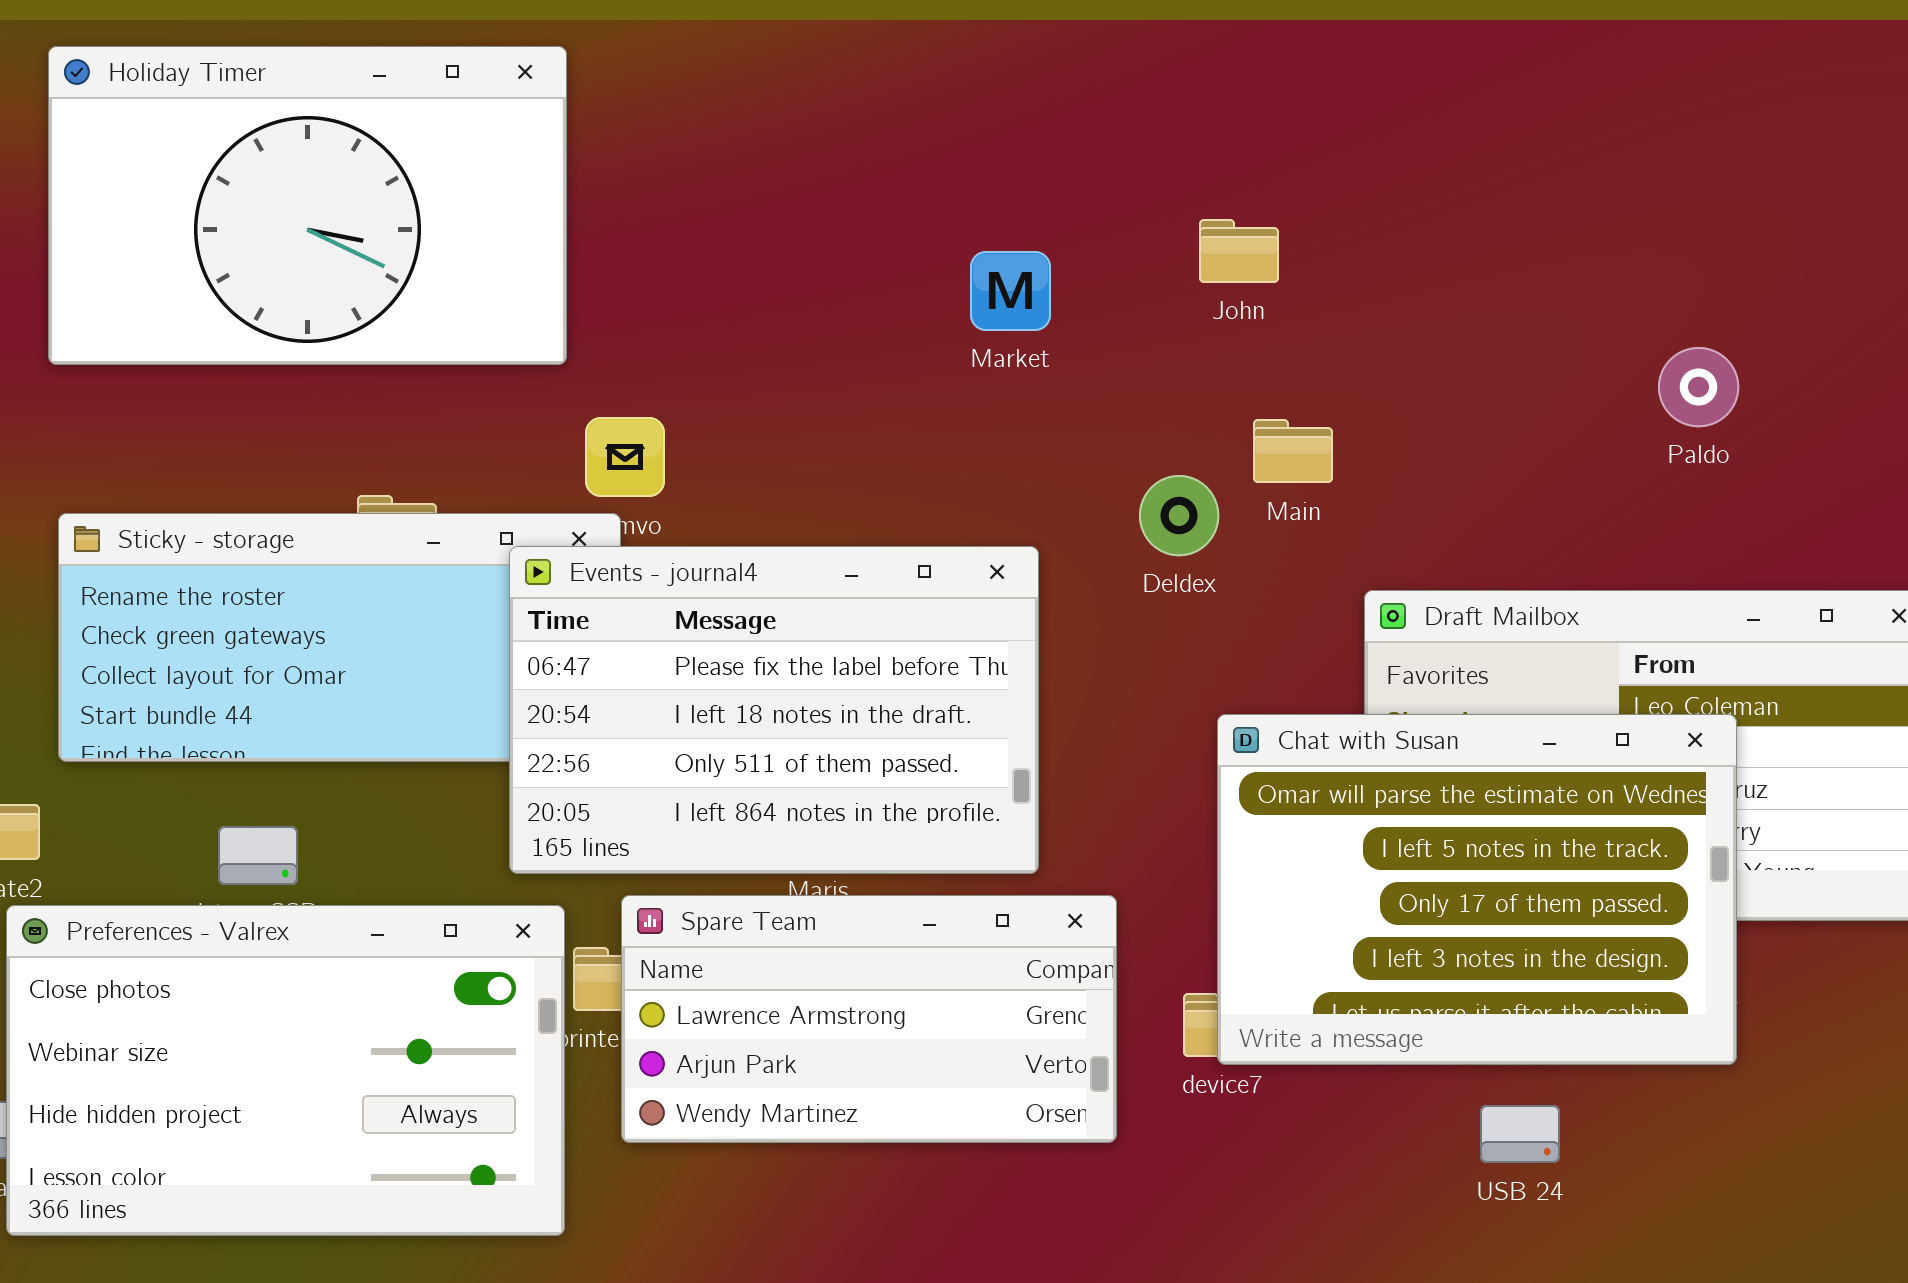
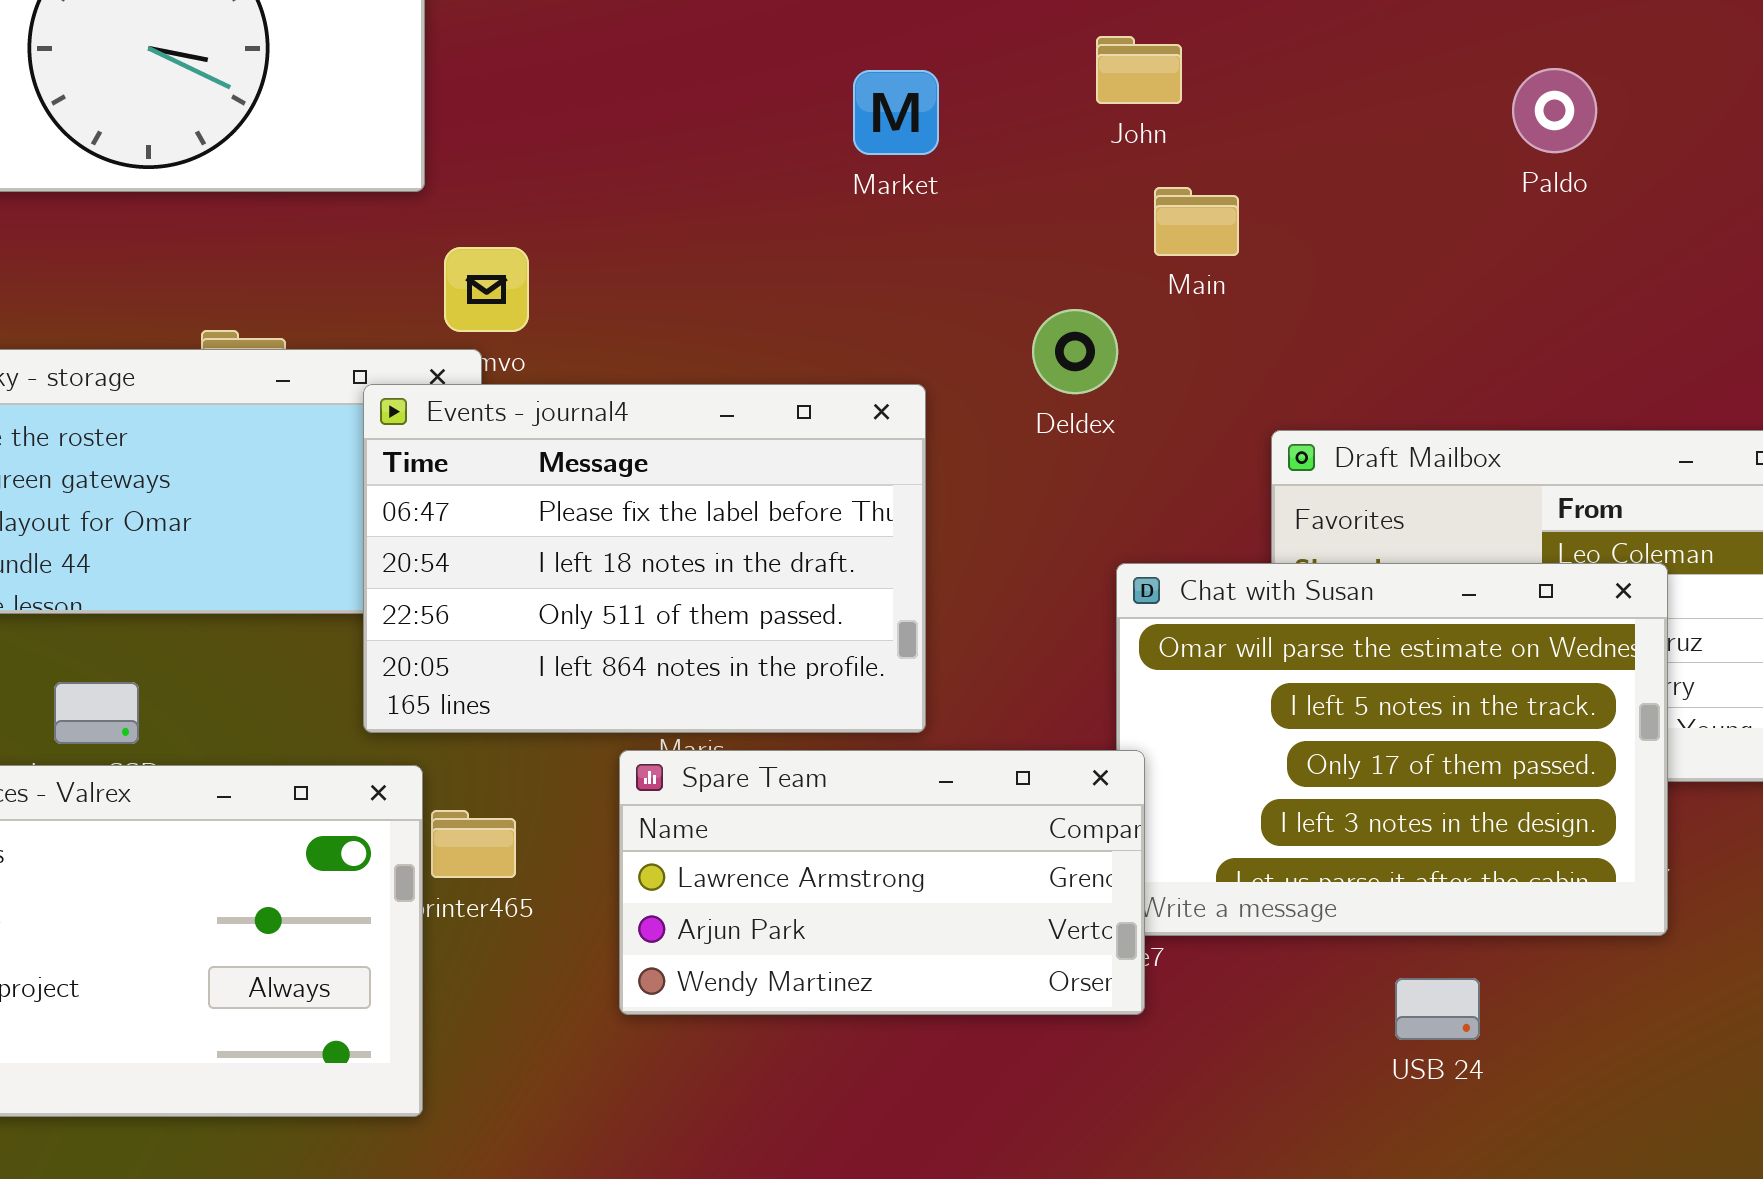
Paldo: [1658,347,1739,427] -> [1512,68,1597,153], moved
Main: [1253,419,1333,483] -> [1154,187,1239,256], moved
Spare Team: [621,895,1117,1143] -> [619,750,1145,1015], moved

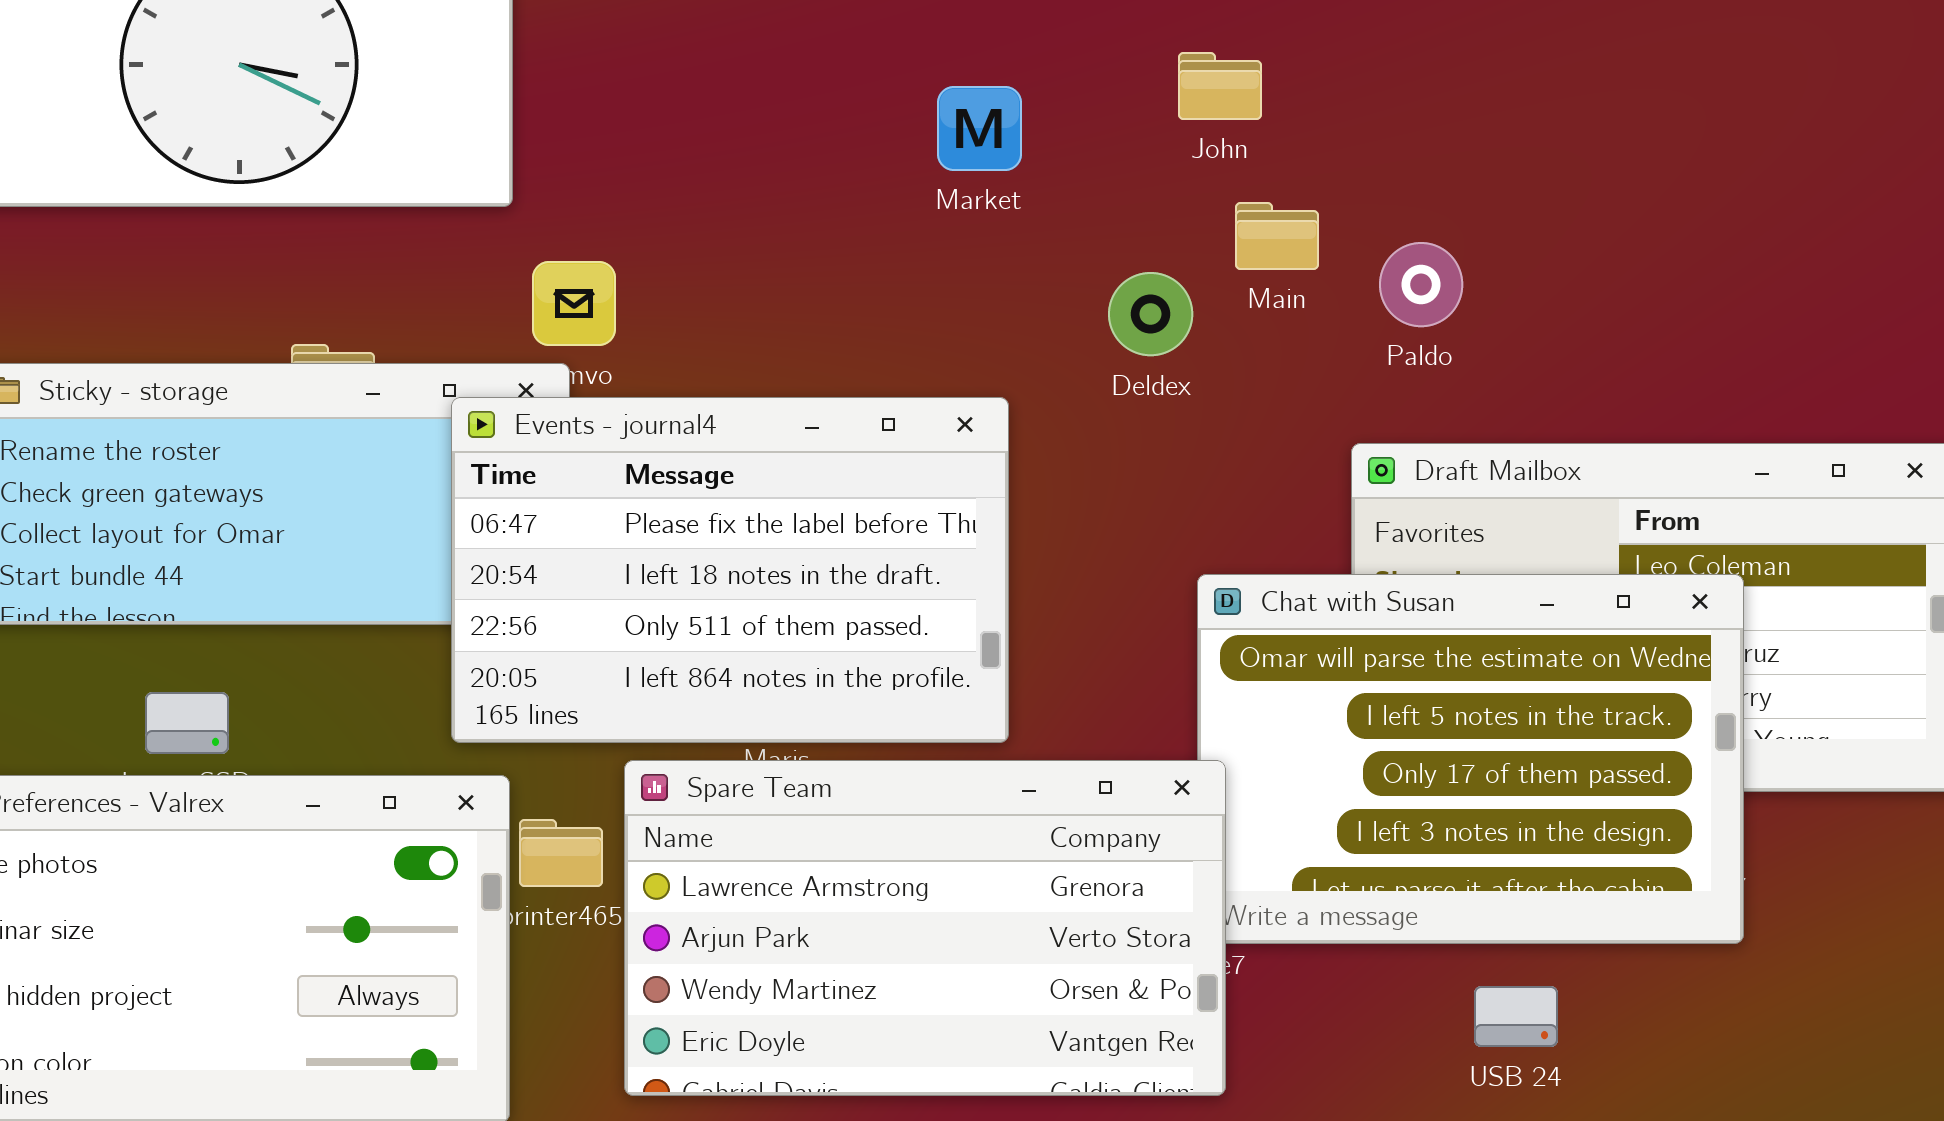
Paldo: [1512,68,1597,153] -> [1379,242,1463,327], moved
Deldex: [1032,309,1118,394] -> [1108,272,1193,356], moved
Spare Team: [619,750,1145,1015] -> [624,760,1226,1096], resized

